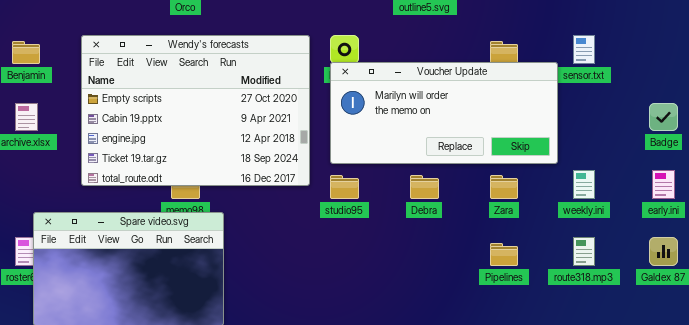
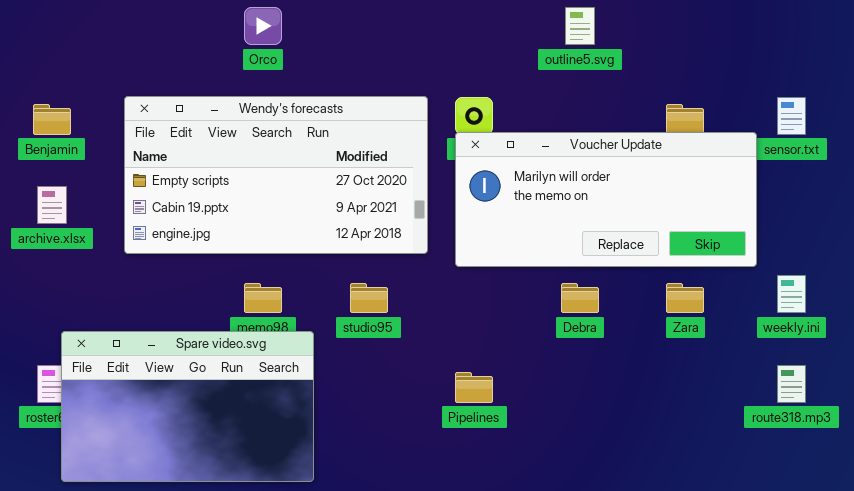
Wendy's forecasts: [81,35,310,186] -> [124,96,428,254], resized
studio95: [330,175,359,199] -> [350,283,388,313], moved
Pipelines: [490,243,518,266] -> [455,372,493,403], moved

